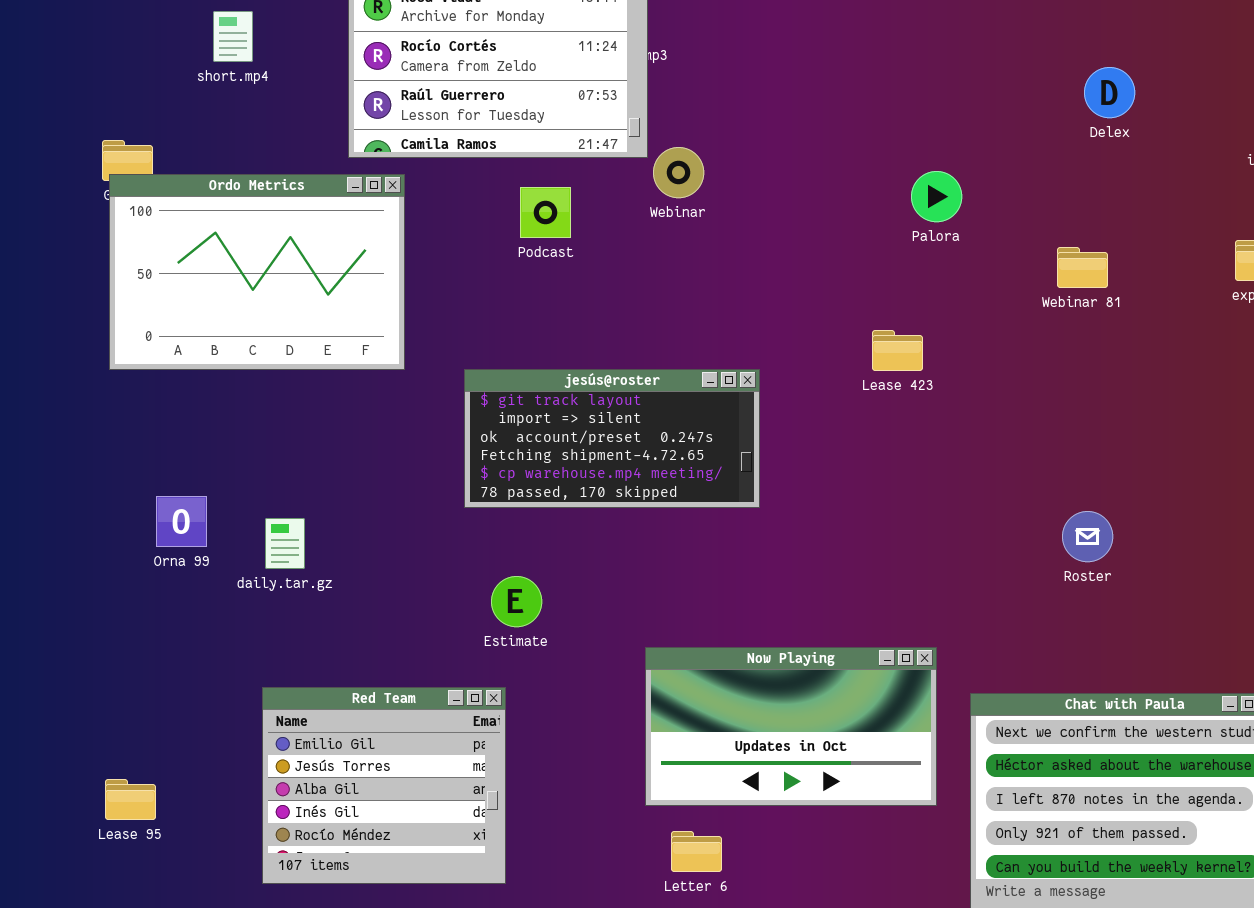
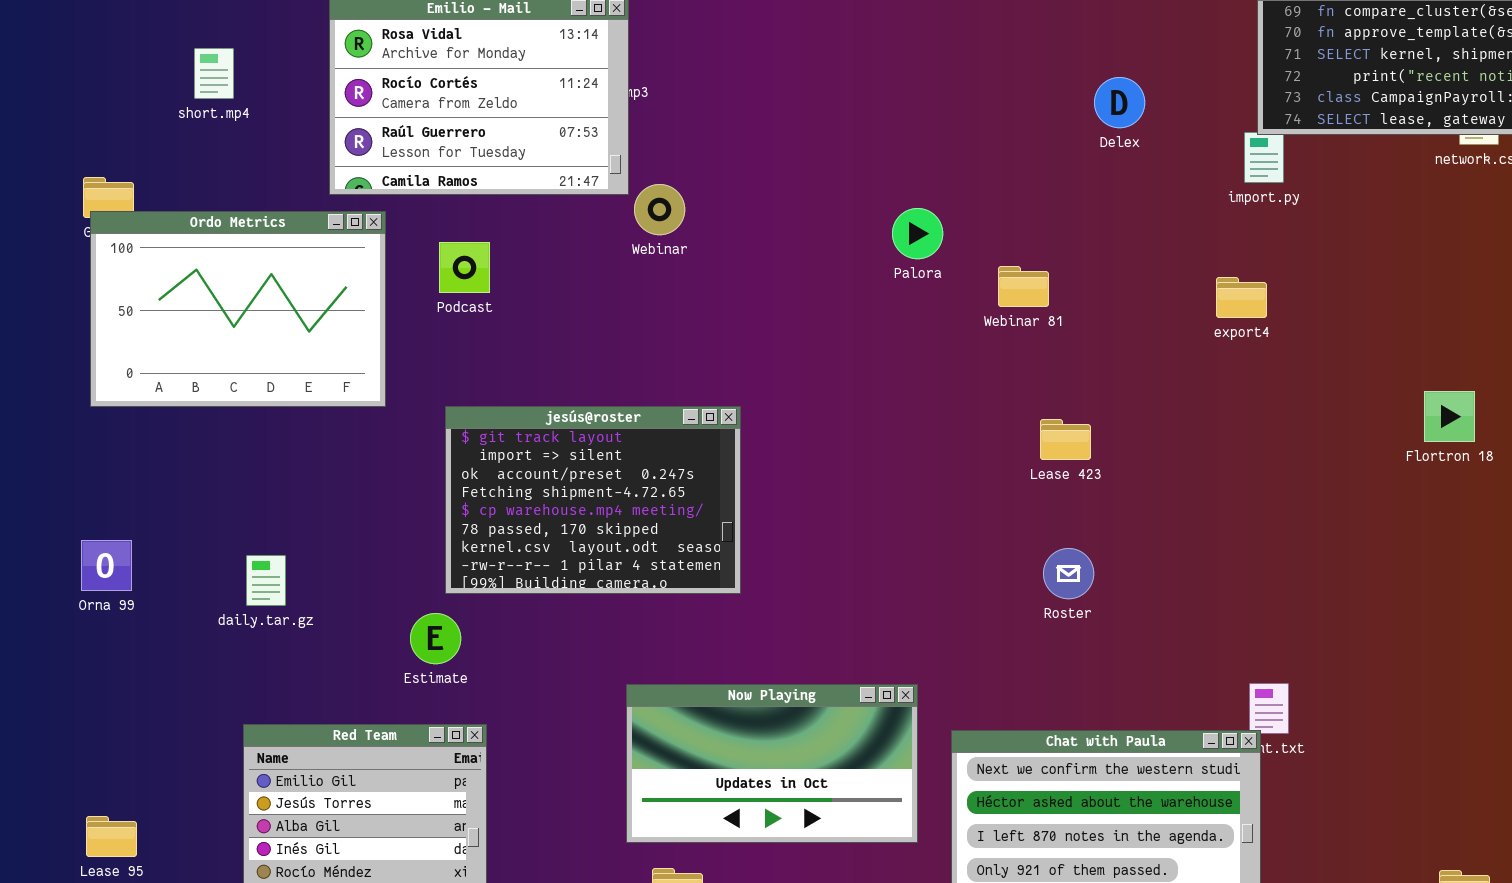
Delex: [1084,67,1135,118] -> [1094,77,1145,128], moved
Podcast: [520,187,571,238] -> [439,242,490,293], moved
Webinar 81: [1057,247,1108,288] -> [998,266,1049,307], moved
Lease 423: [872,330,923,371] -> [1040,419,1091,460], moved
jesús@roster: [464,369,760,508] -> [445,406,741,594], resized
Orna 99: [156,496,207,547] -> [81,540,132,591], moved
Estimate: [491,576,542,627] -> [410,613,461,664], moved

